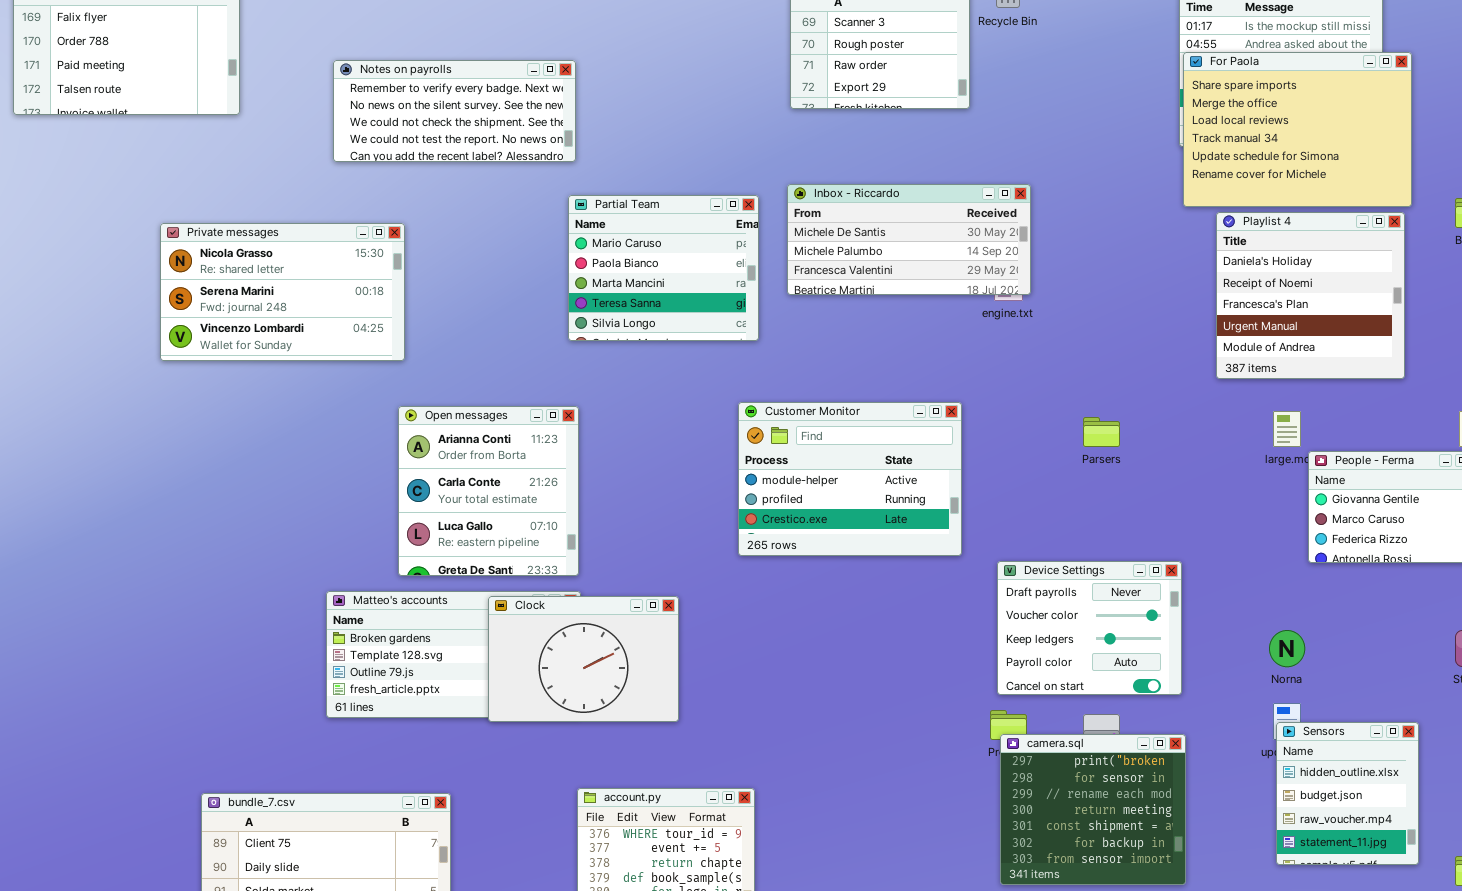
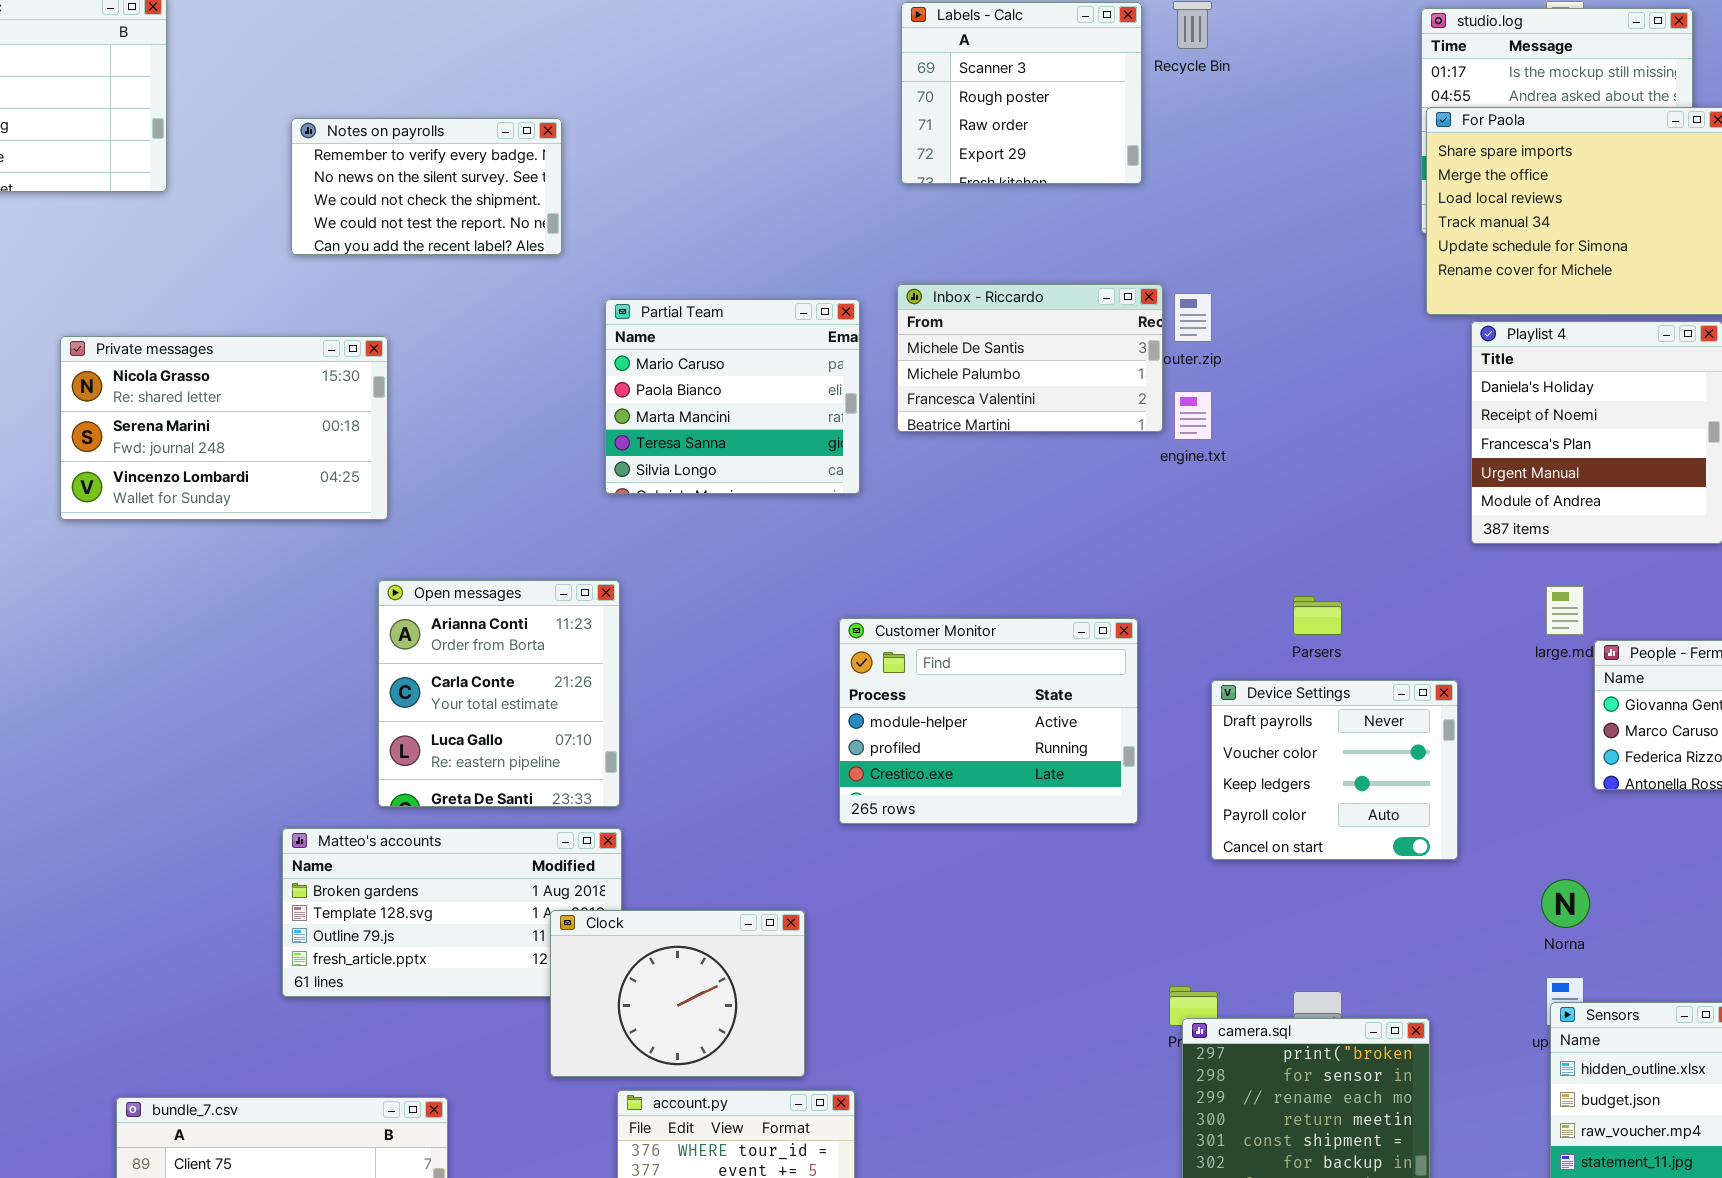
Notes on payrolls: [333,60,576,162] -> [291,118,562,255], resized
Inbox - Riccardo: [787,184,1031,295] -> [897,284,1163,432], resized
Customer Monitor: [738,402,962,556] -> [839,618,1138,824], moved
Device Settings: [997,561,1182,695] -> [1211,680,1458,860], moved
Clock: [488,596,679,722] -> [550,910,805,1077], moved

